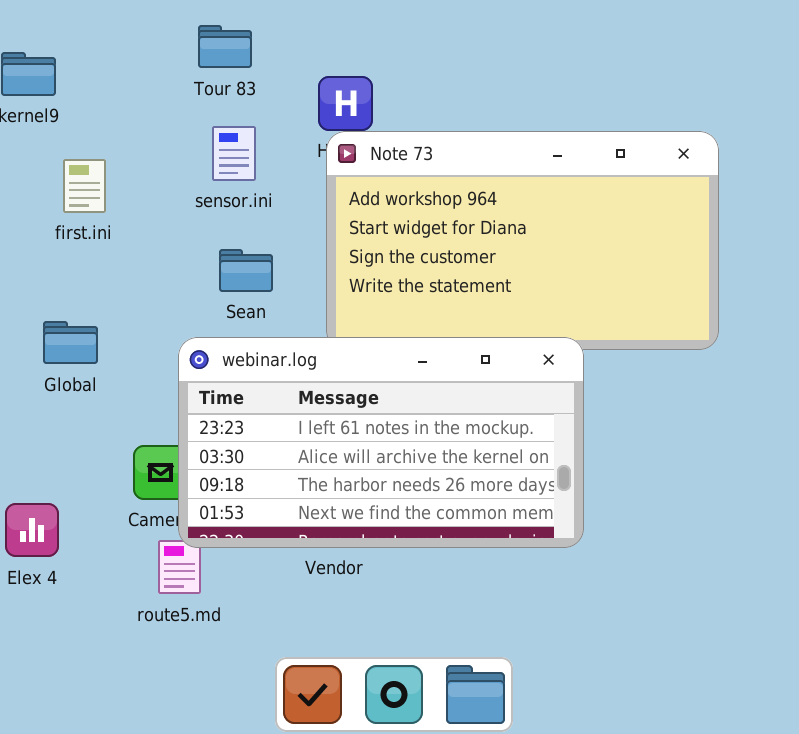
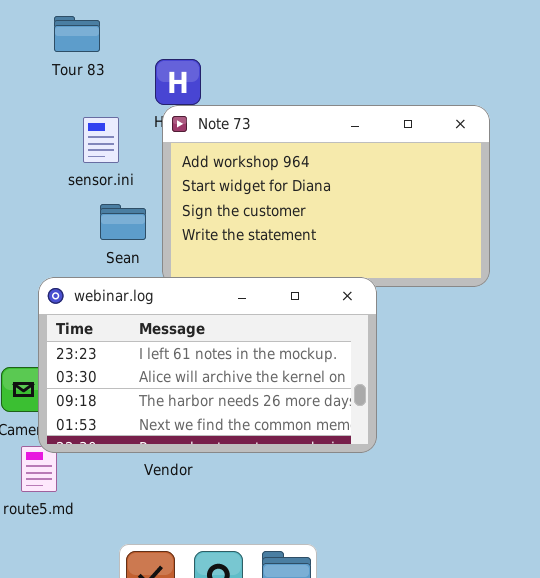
sensor.ini: [212,126,256,181] -> [83,117,119,163], moved
Sean: [219,249,273,292] -> [100,204,146,240], moved

